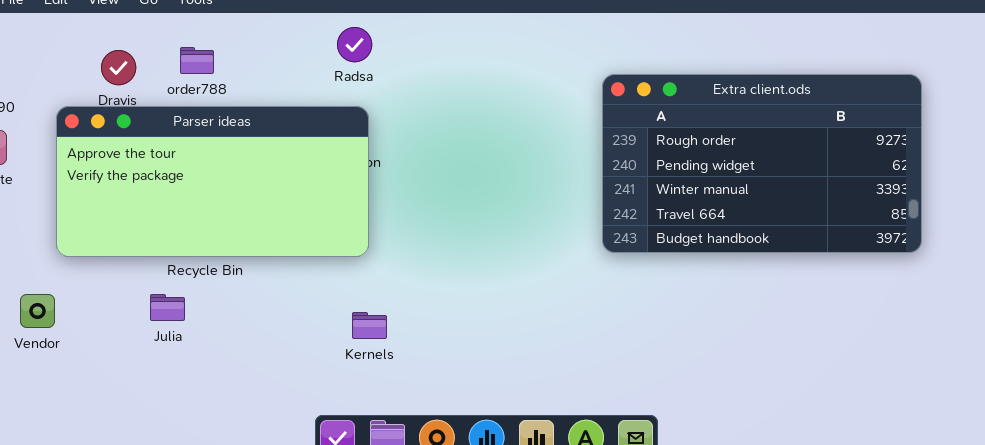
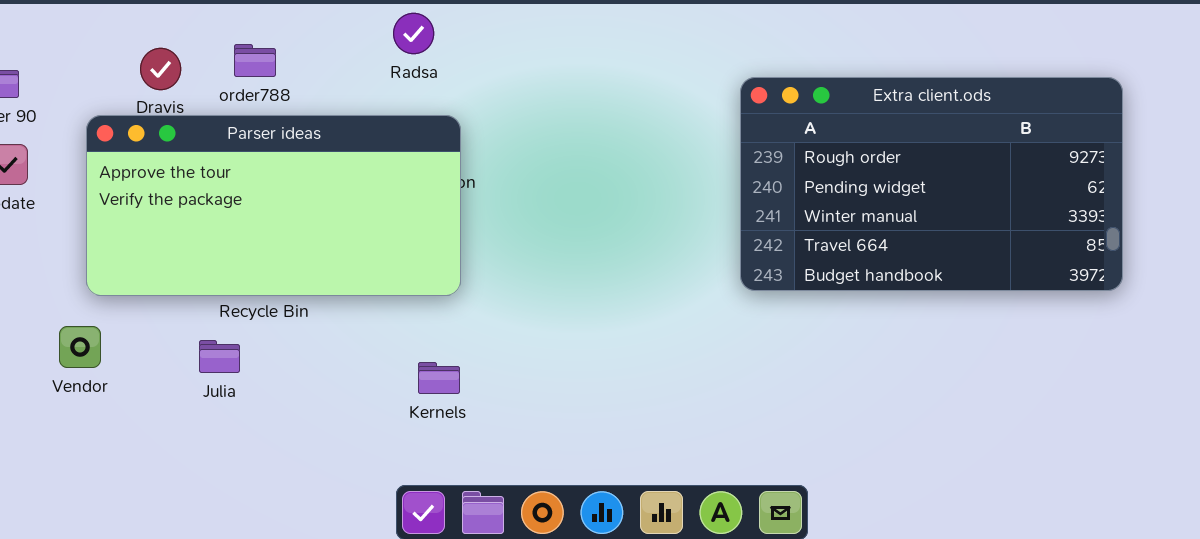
Radsa: [337,27,372,62] -> [393,13,434,54], moved
Vendor: [20,294,55,328] -> [59,326,101,368], moved
Kernels: [352,312,387,339] -> [418,362,460,394], moved

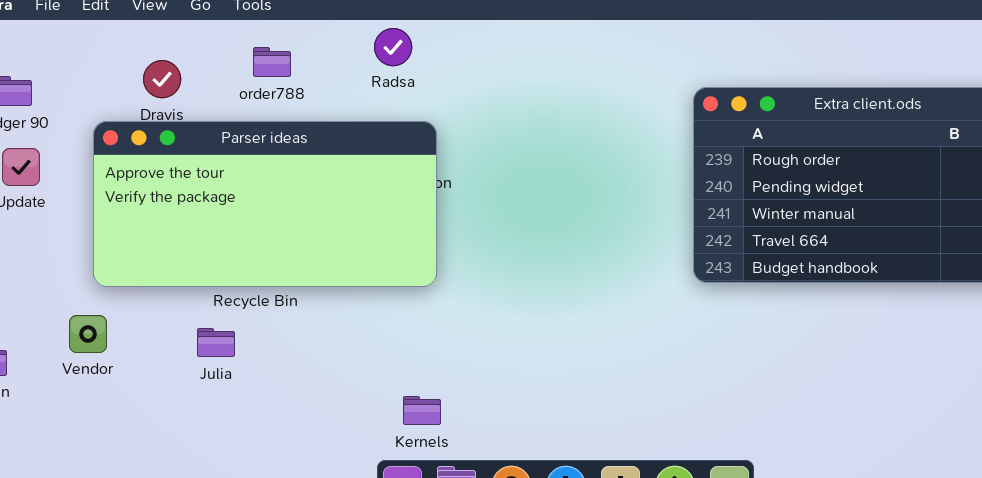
order788: [234,44,276,77] -> [253,47,291,77], moved
Kernels: [418,362,460,394] -> [403,396,441,425], moved

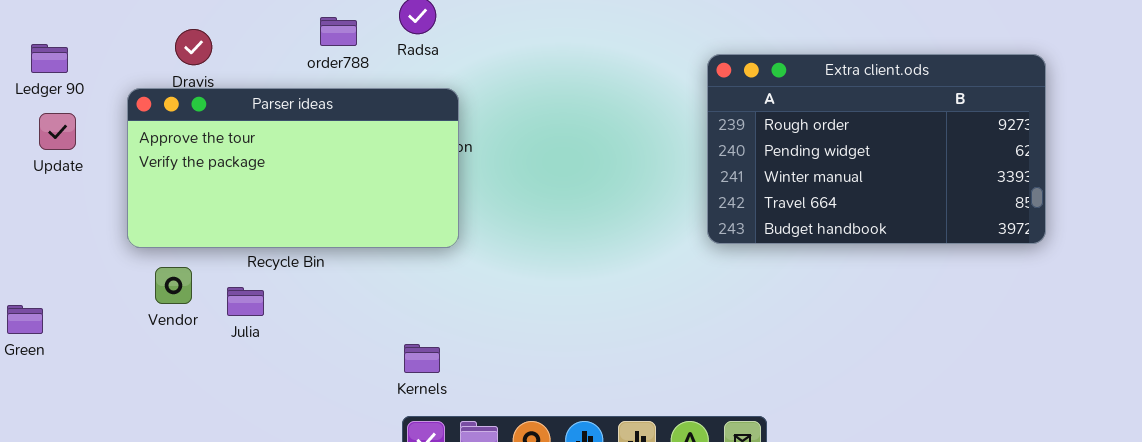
order788: [253,47,291,77] -> [320,17,357,46], moved
Vendor: [69,315,107,353] -> [155,267,192,304], moved
Kernels: [403,396,441,425] -> [404,344,440,373], moved

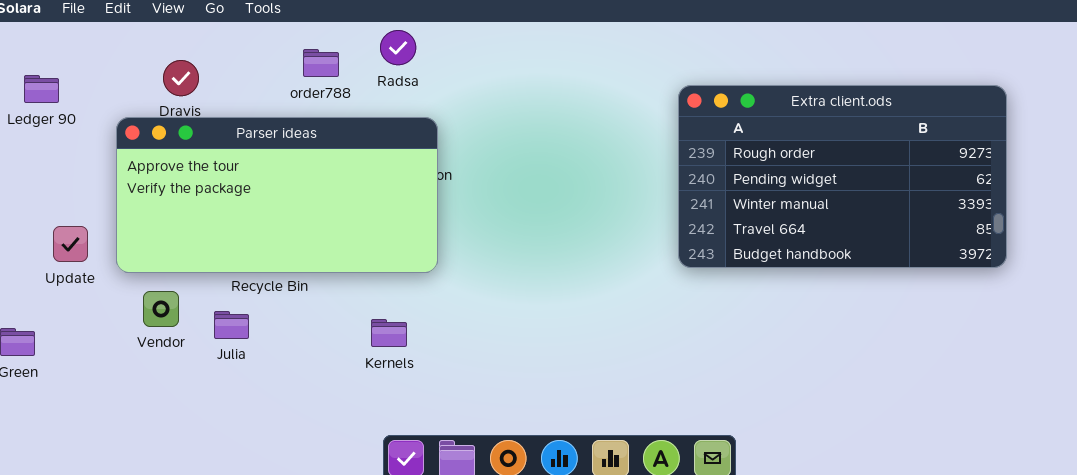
Update: [39,113,76,150] -> [53,226,88,262], moved
Kernels: [404,344,440,373] -> [371,319,407,347], moved

